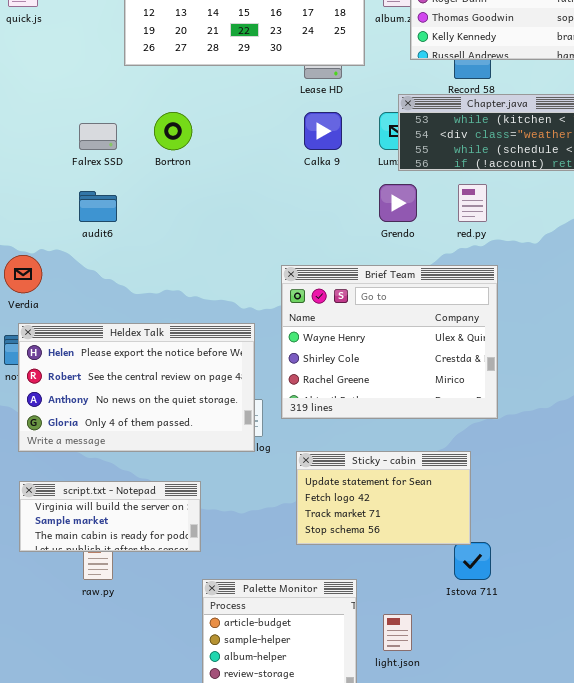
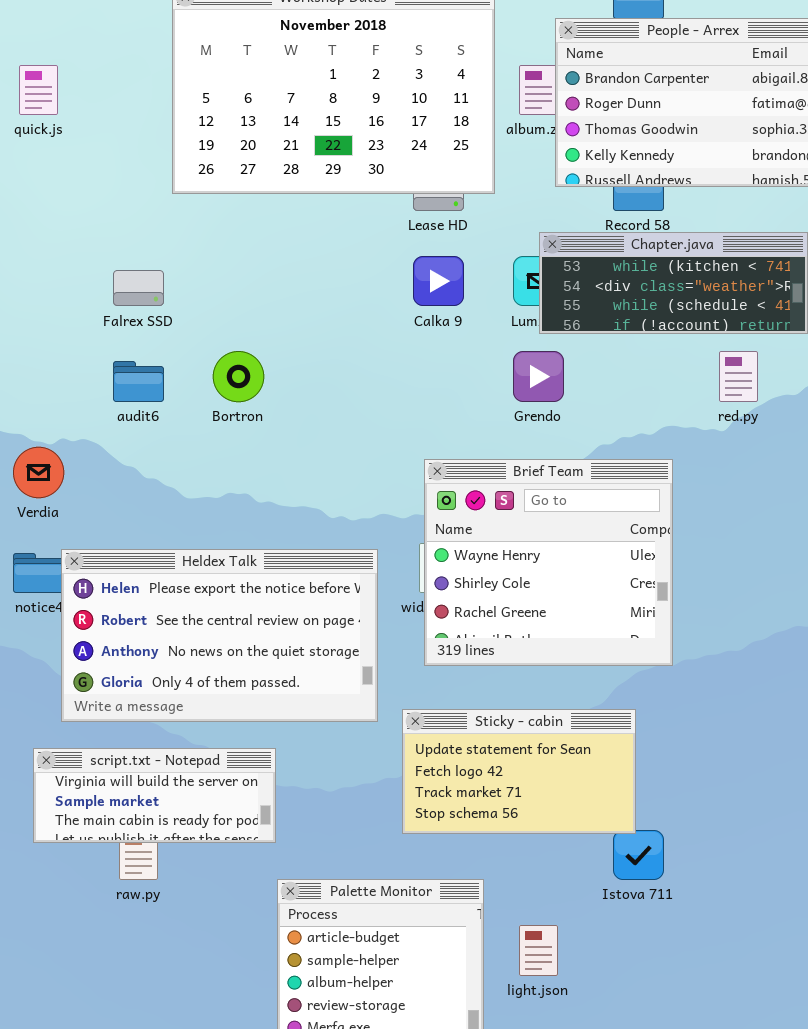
Bortron: [154,112,192,150] -> [213,351,264,402], moved
red.py: [458,184,487,222] -> [719,351,758,402], moved
Brief Team: [281,265,498,419] -> [424,459,673,666], resized
Heldex Talk: [18,323,255,452] -> [61,549,378,722], moved

